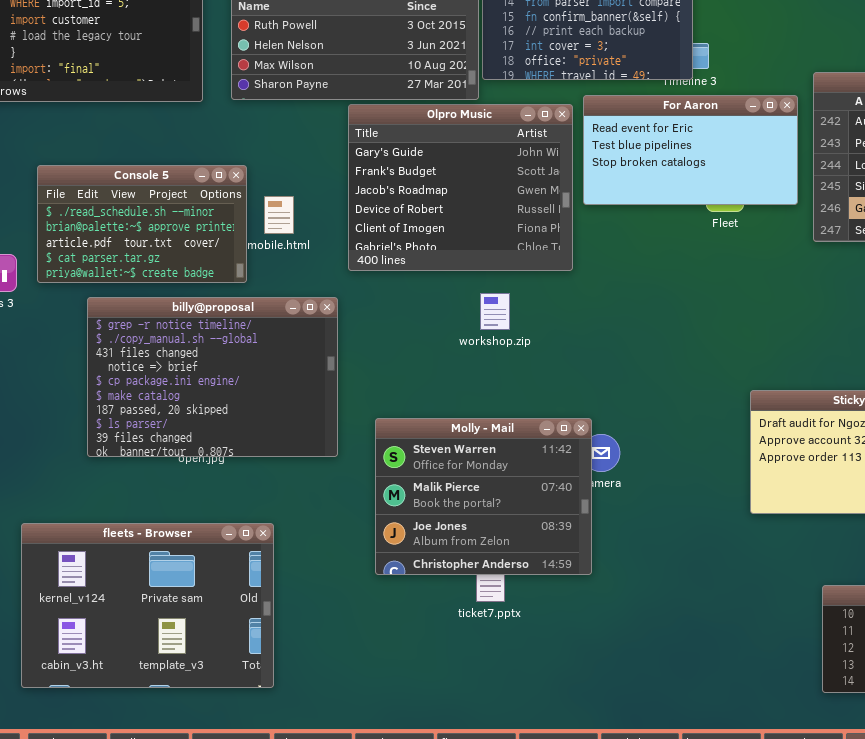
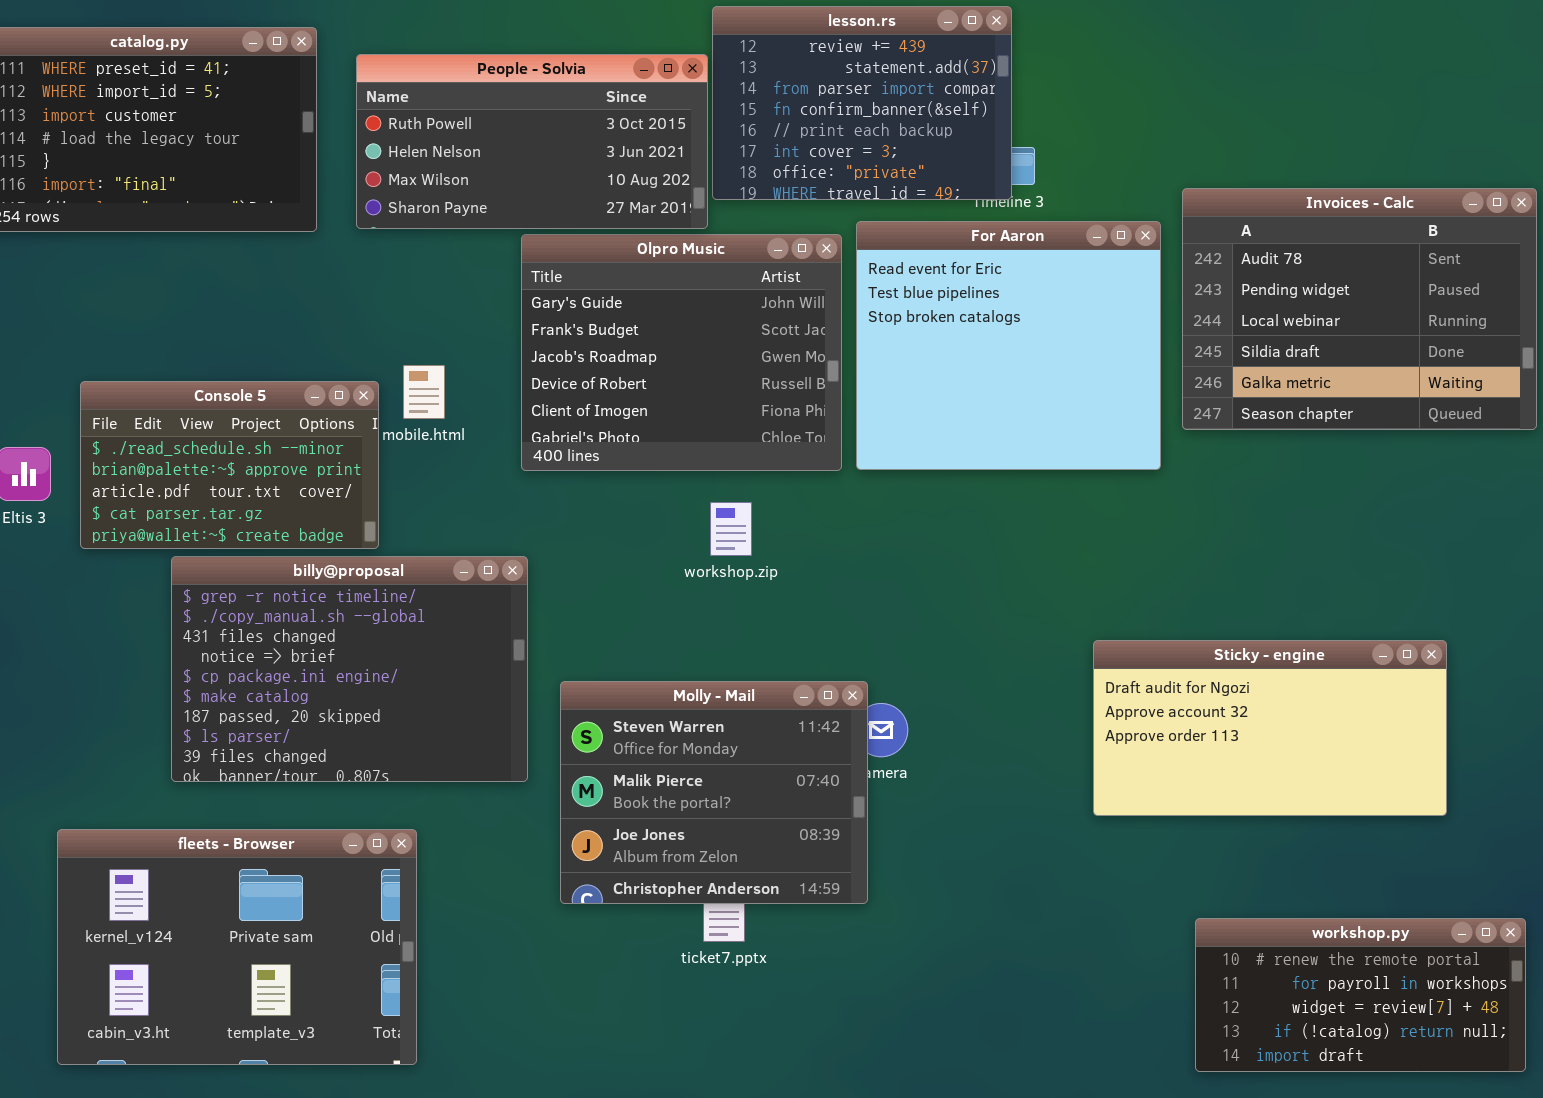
For Aaron: [583,95,798,205] -> [856,221,1161,470], resized
Console 5: [37,165,247,283] -> [80,381,379,549], moved
billy@proposal: [87,297,338,457] -> [171,556,528,782], moved

